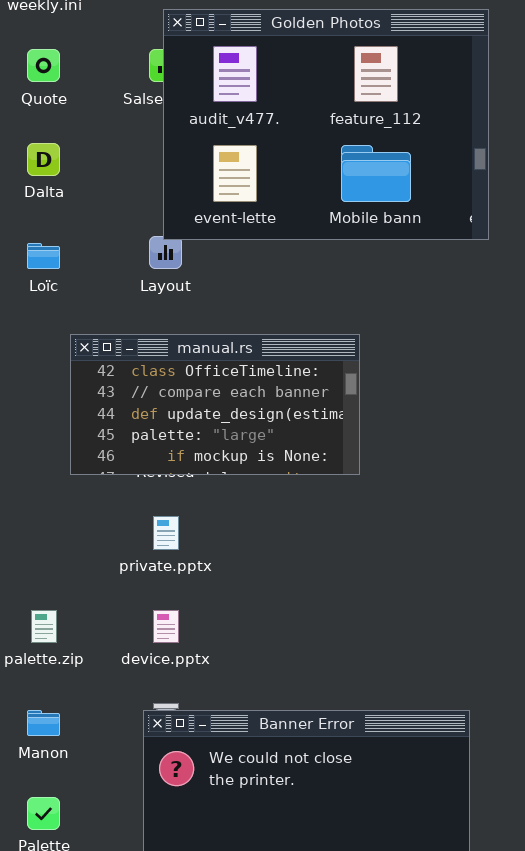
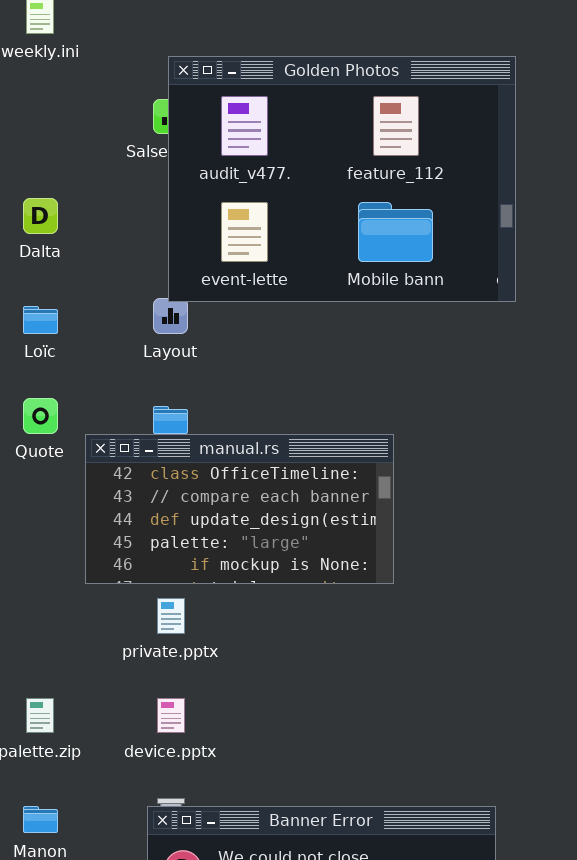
Quote: [27,49,60,82] -> [23,398,58,434], moved
manual.rs: [70,334,360,475] -> [85,434,394,584], moved

